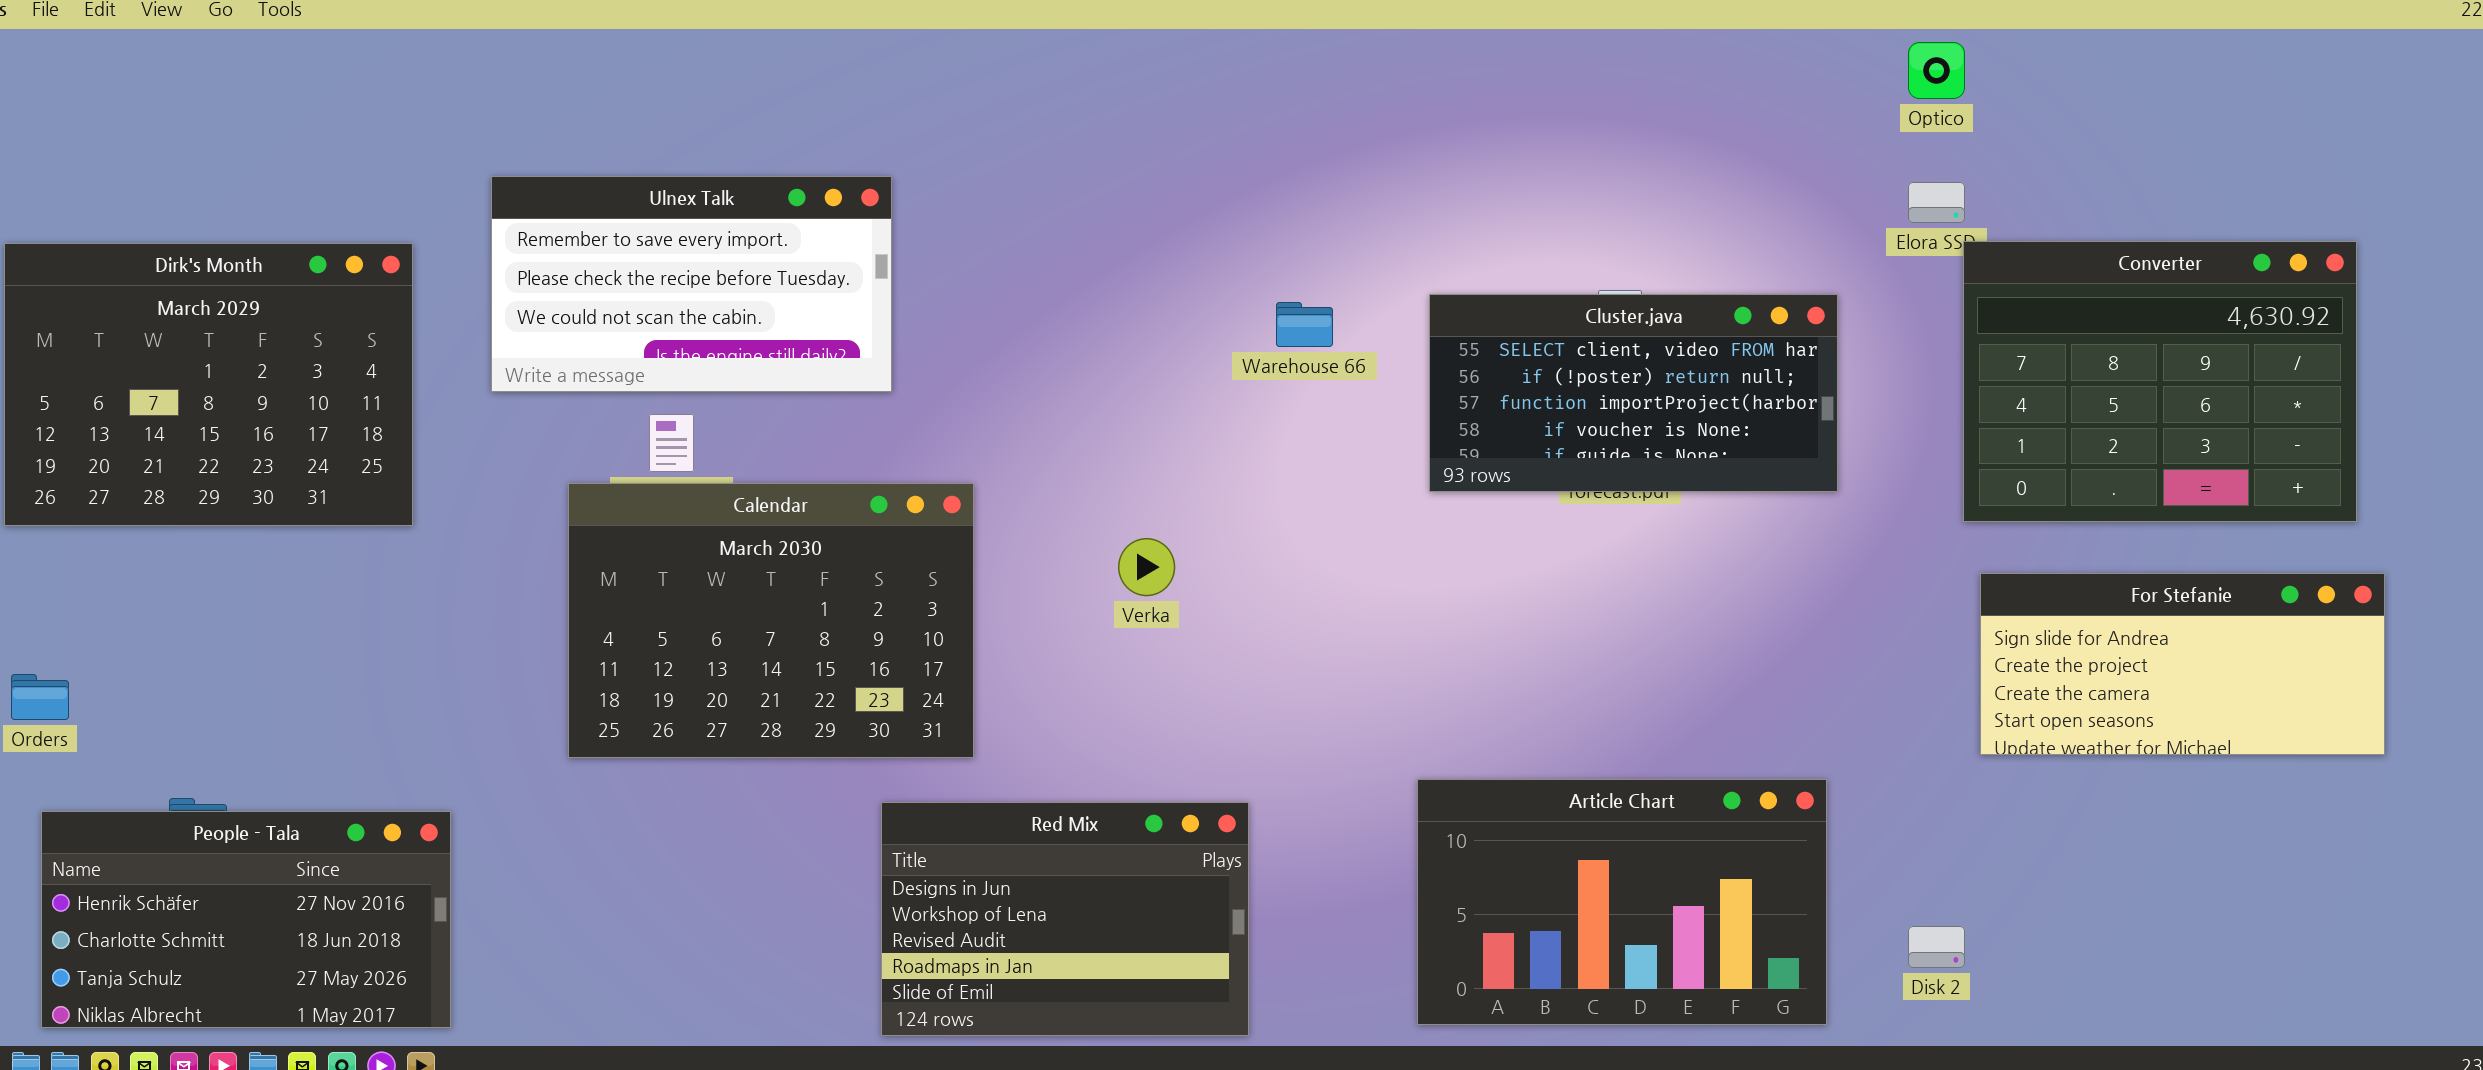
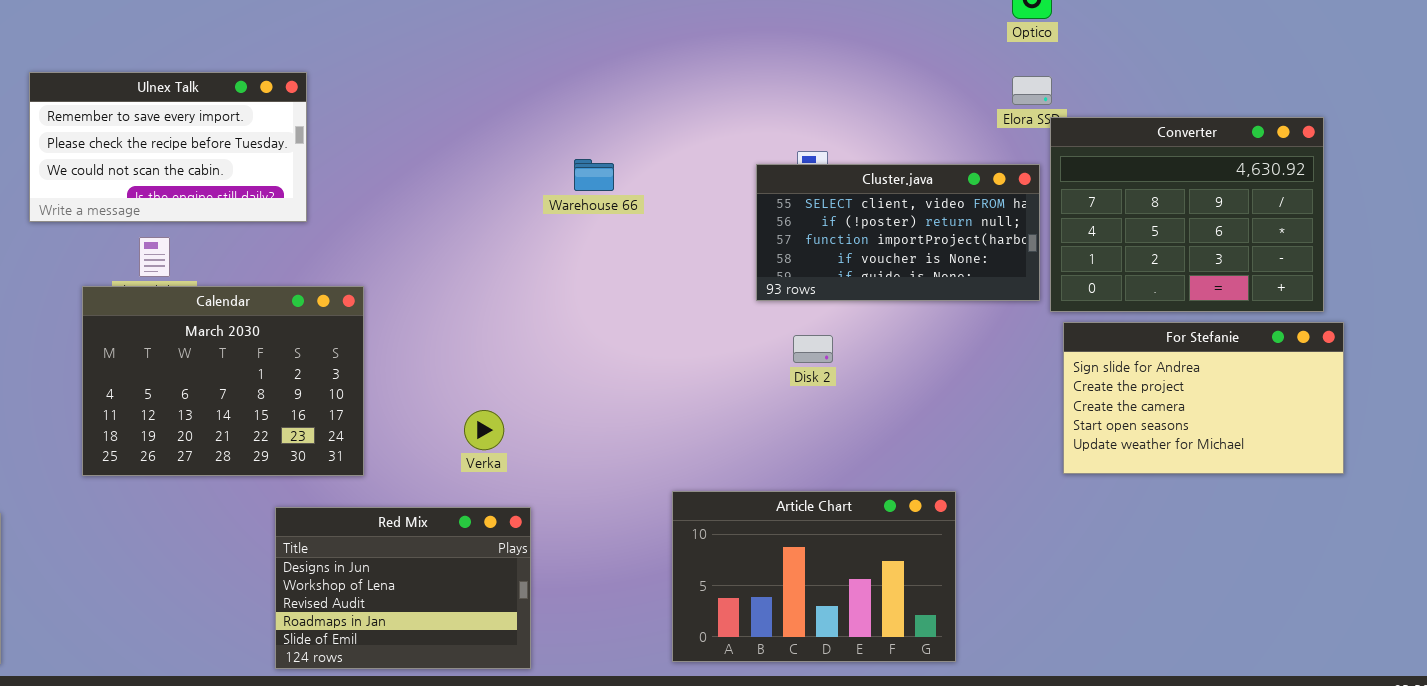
Cluster.java: [1429,294,1838,492] -> [756,164,1040,301], moved
Verka: [1118,538,1175,596] -> [464,410,504,450], moved
For Stefanie: [1980,573,2385,755] -> [1063,322,1344,474], resized
Red Mix: [881,802,1249,1036] -> [275,507,531,669], moved
Disk 2: [1908,926,1965,968] -> [793,335,833,363], moved

